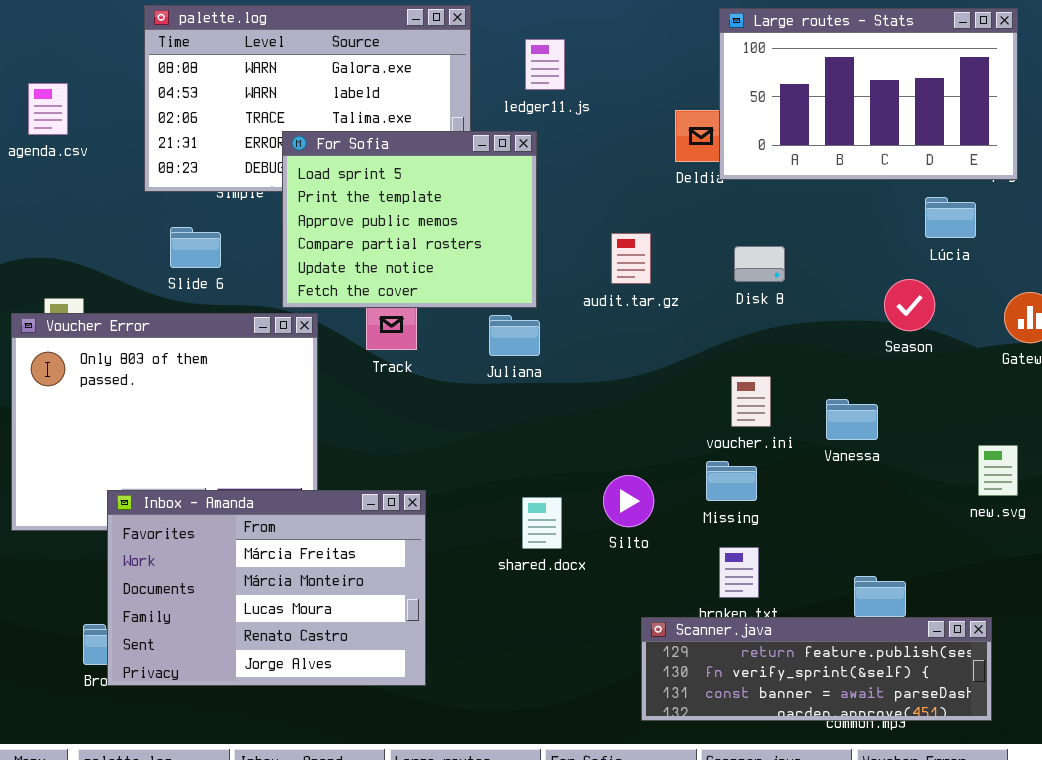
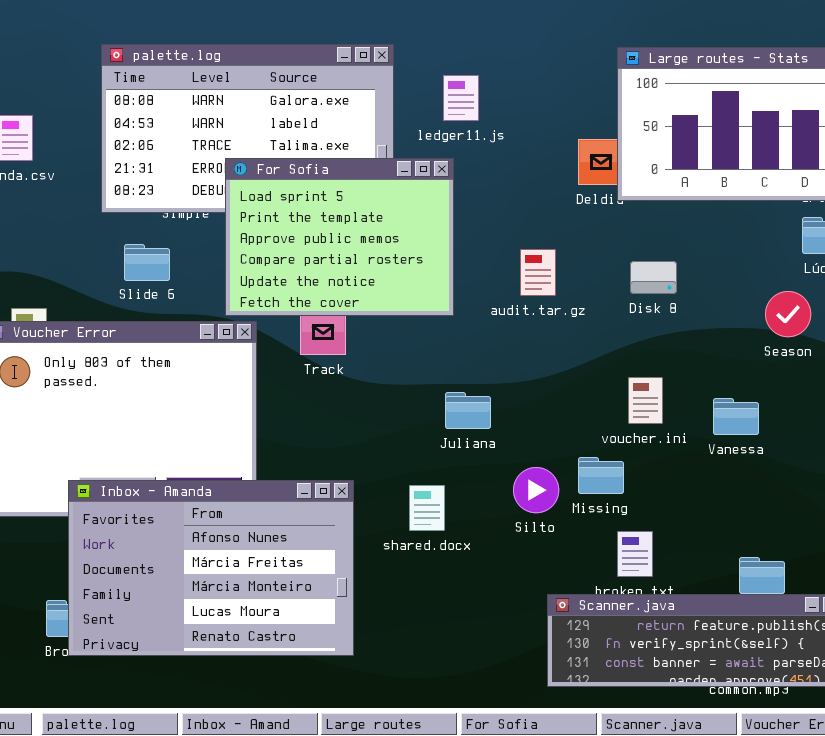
Juliana: [489,315,540,356] -> [445,392,491,429], moved
Missing: [706,461,757,501] -> [578,457,624,494], moved
Inbox - Amanda: [107,490,426,686] -> [68,480,354,656], scrolled up 1 row
shared.docx: [522,497,562,549] -> [409,485,445,531], moved

